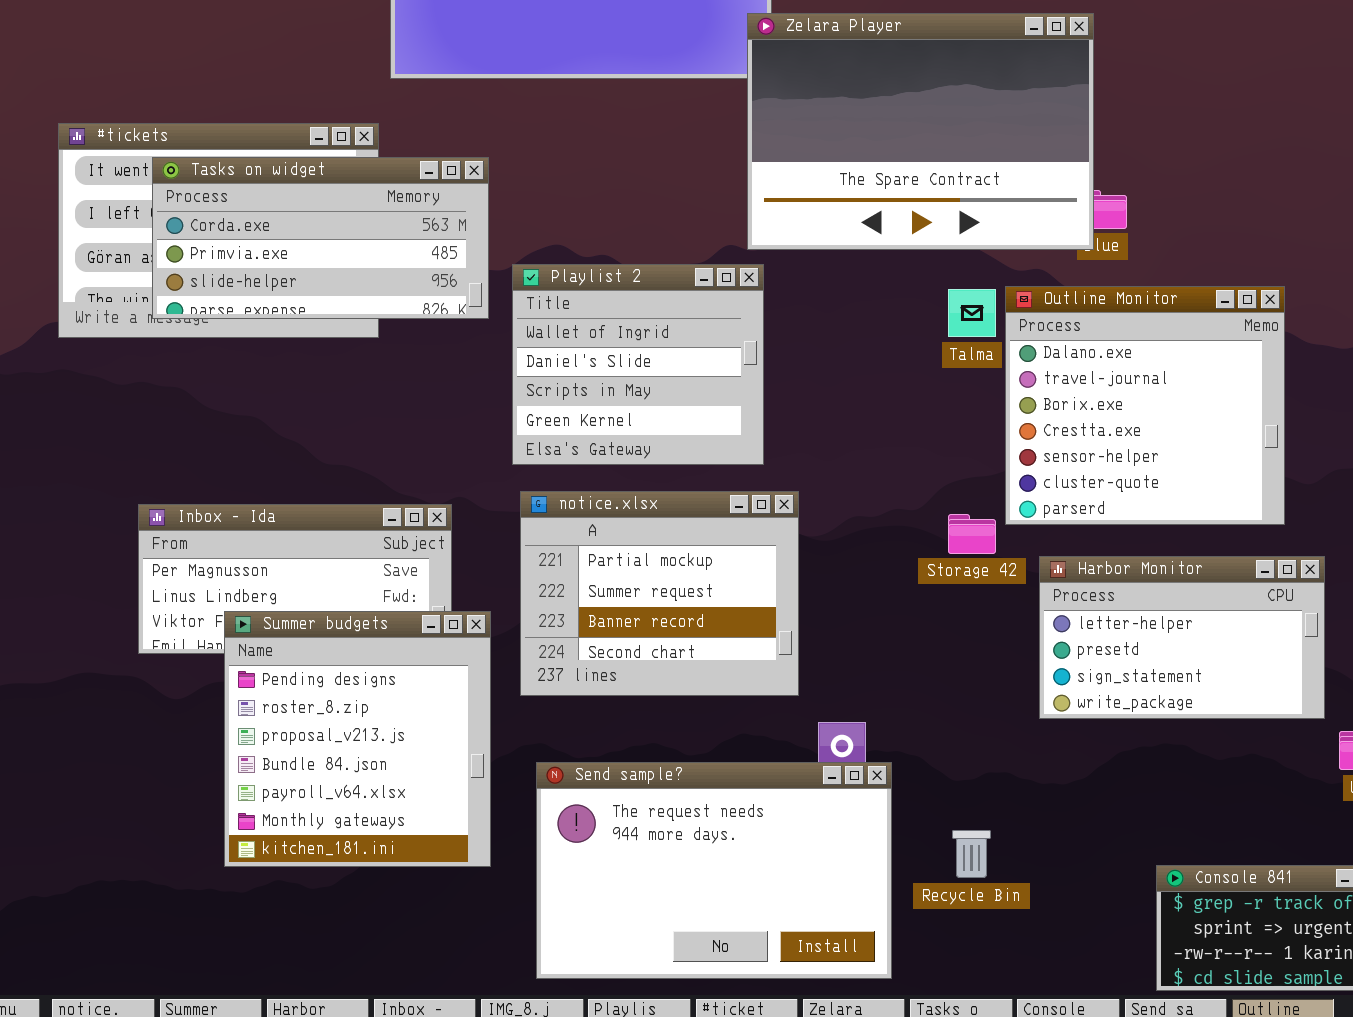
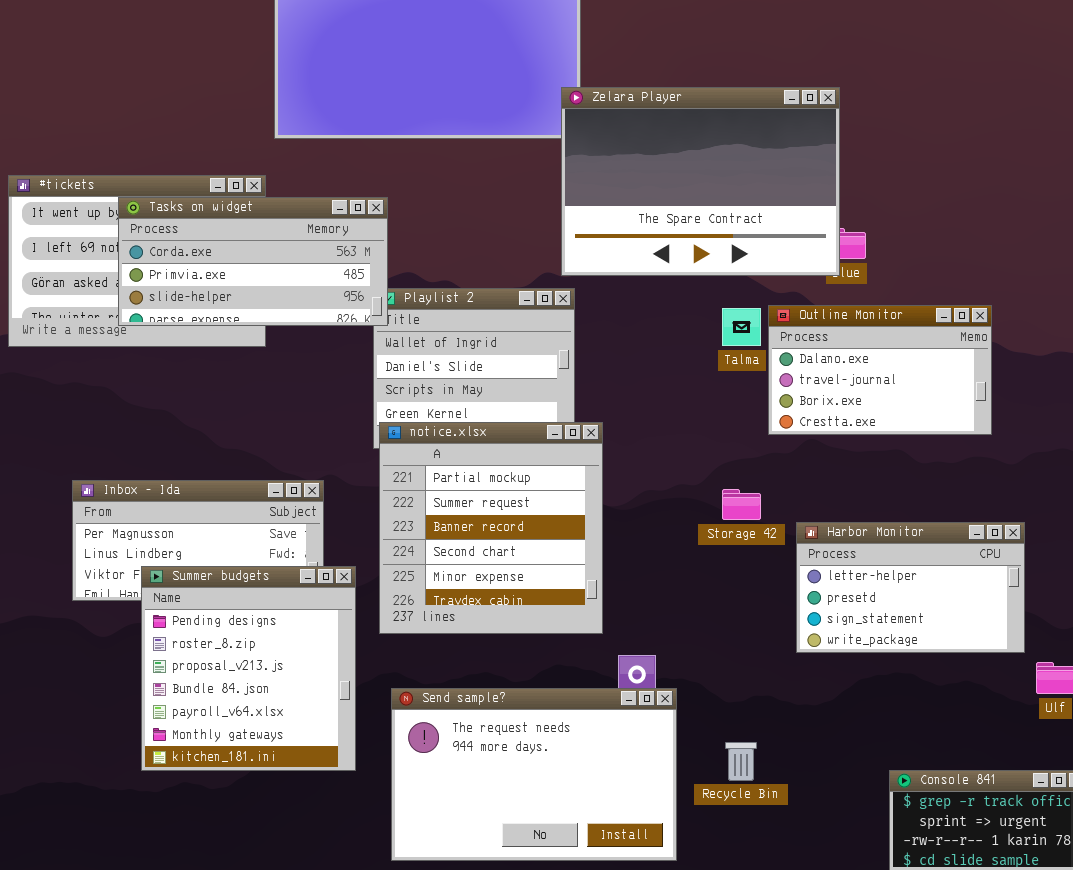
Tasks on widget: [152,157,489,319] -> [118,197,388,326], moved
Outline Monitor: [1005,286,1285,525] -> [768,305,992,435], resized
notice.xlsx: [520,491,799,696] -> [379,422,603,634], resized

